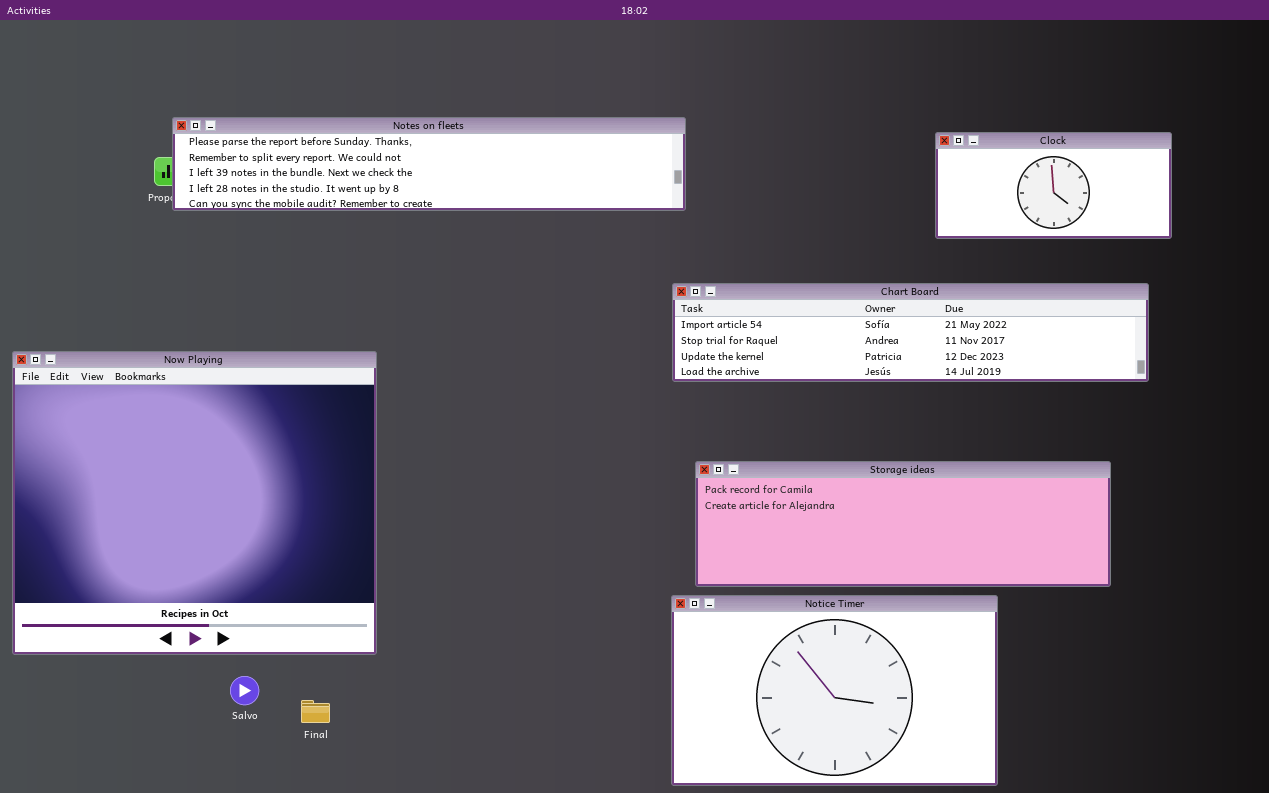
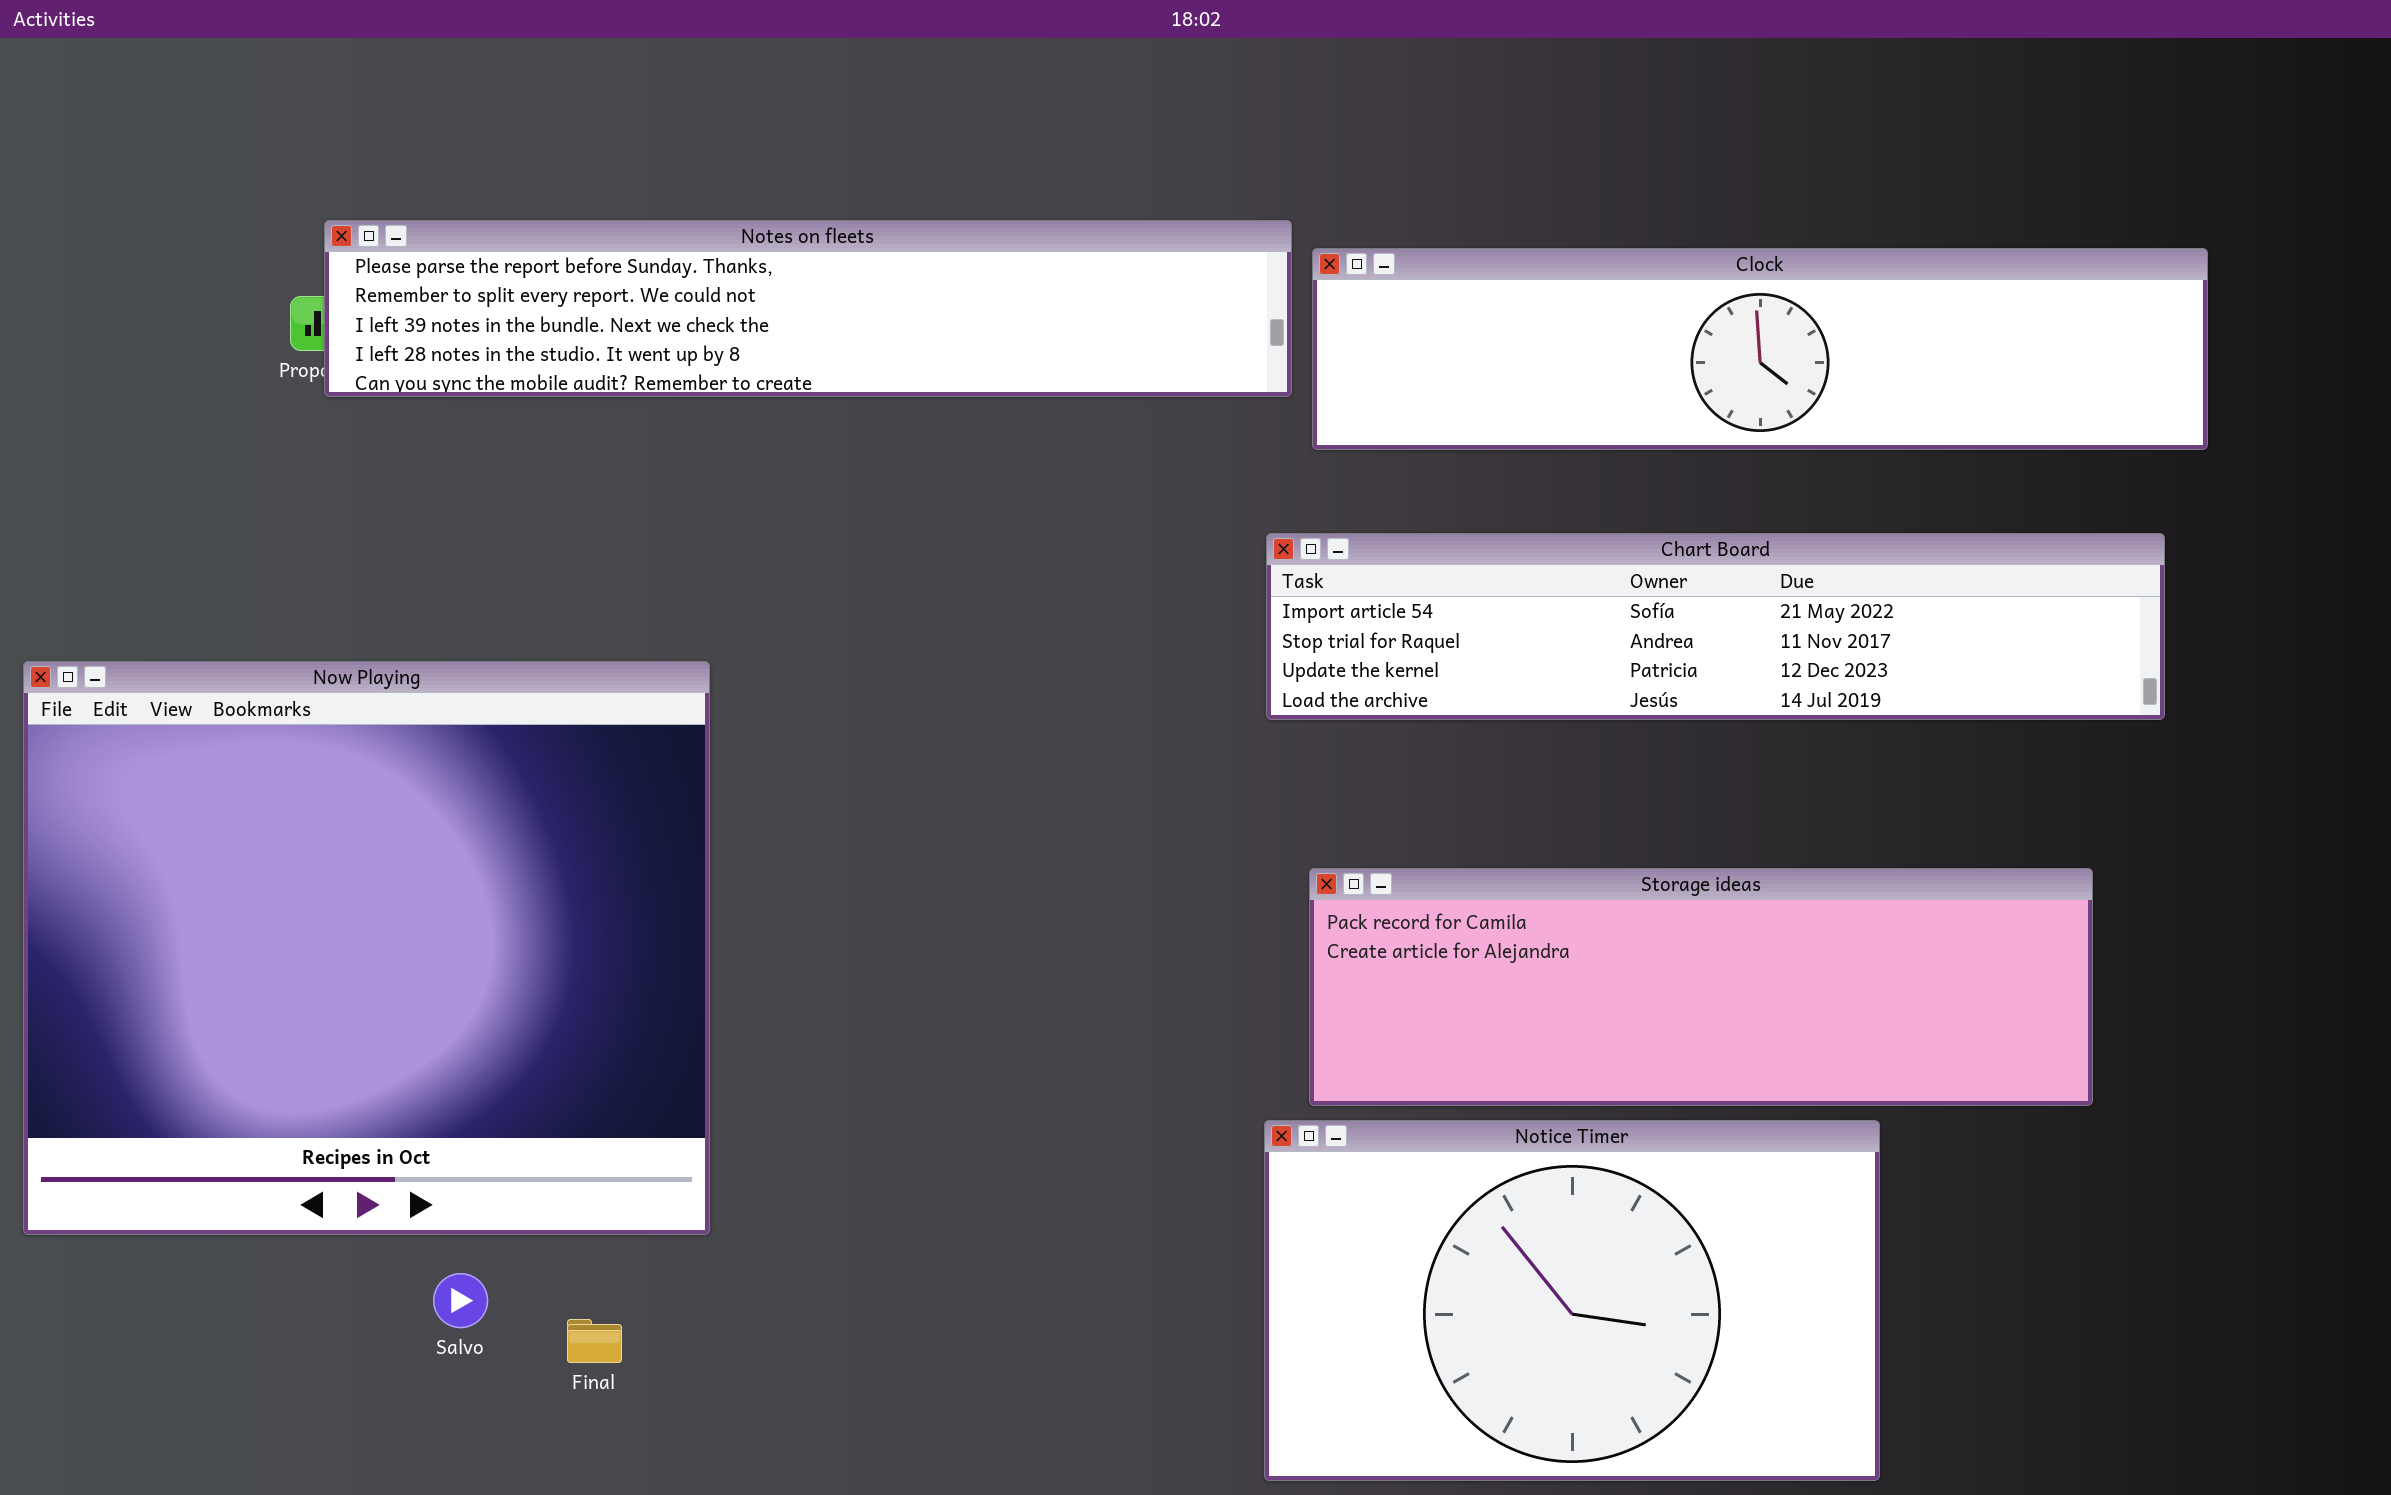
Clock: [935,132,1172,239] -> [1312,248,2208,450], resized

